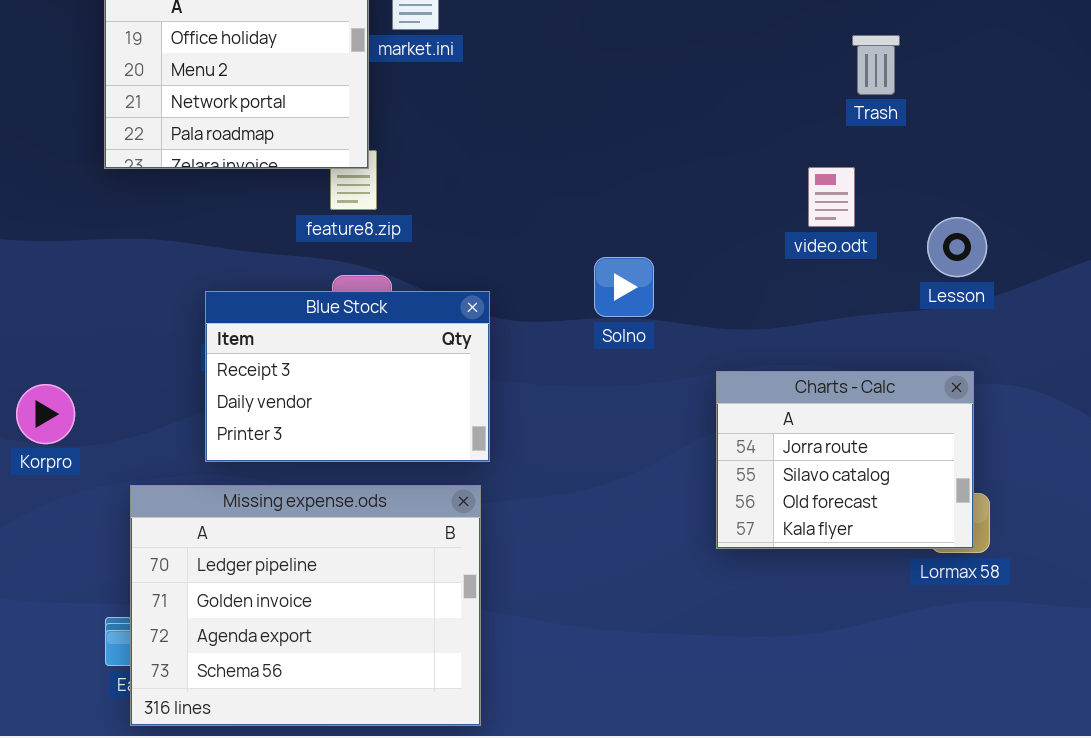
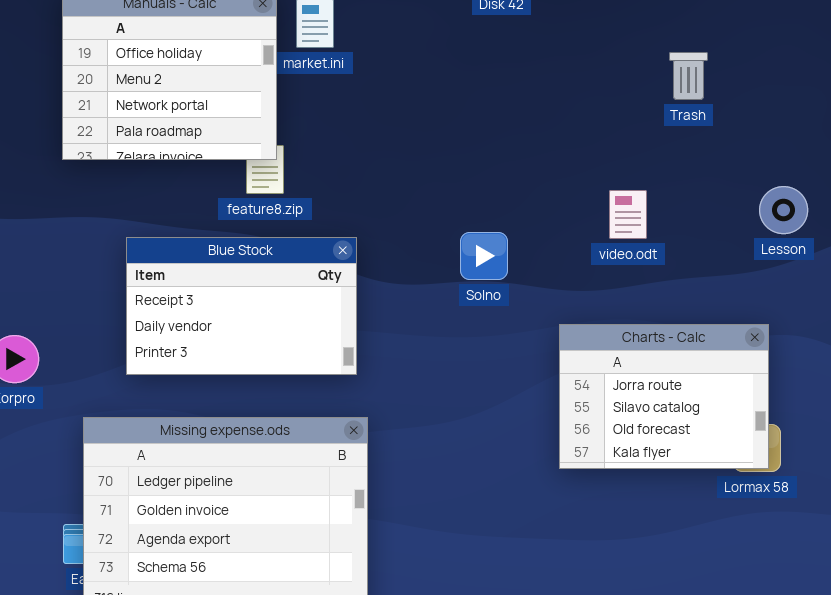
video.odt: [808,167,855,227] -> [609,190,647,239], moved
Lesson: [927,217,987,277] -> [759,186,808,234], moved
Blue Stock: [205,291,490,462] -> [126,237,357,375], moved

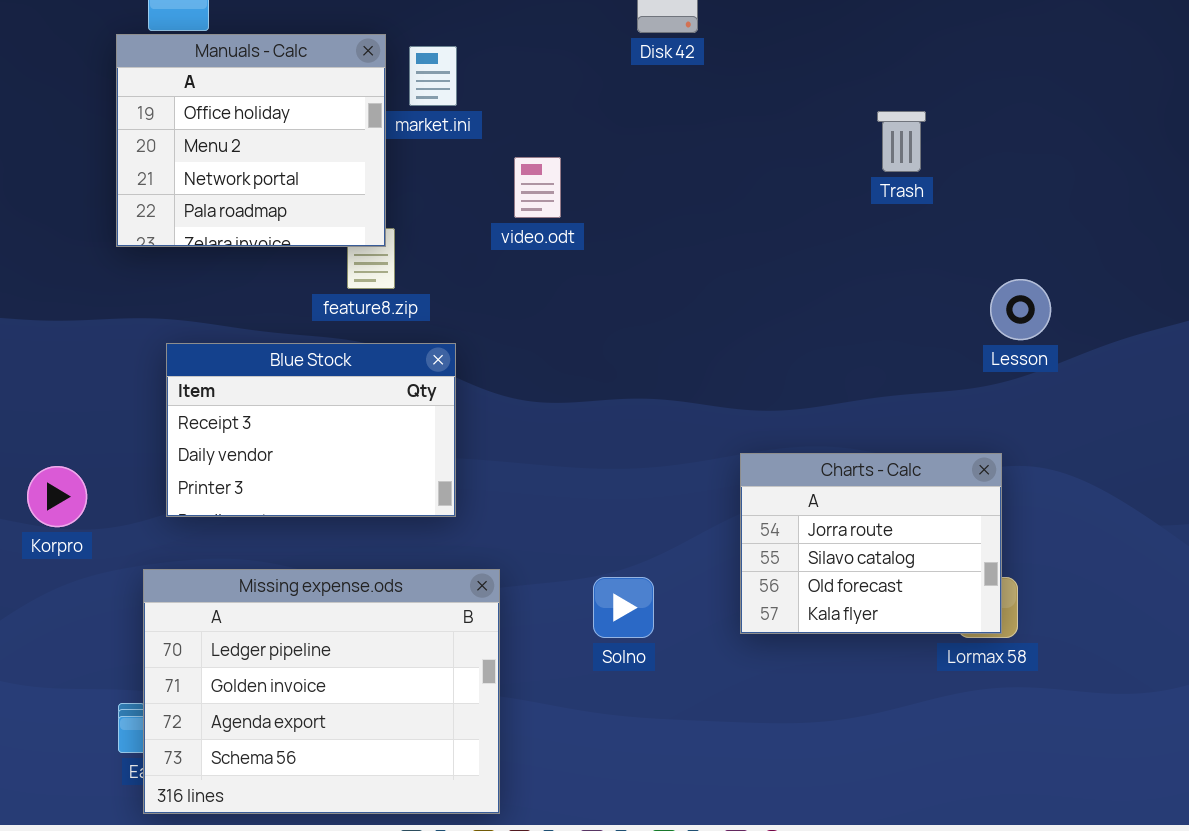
video.odt: [609,190,647,239] -> [514,157,561,218], moved
Solno: [460,232,508,280] -> [593,577,654,638], moved
Blue Stock: [126,237,357,375] -> [166,343,456,517], moved

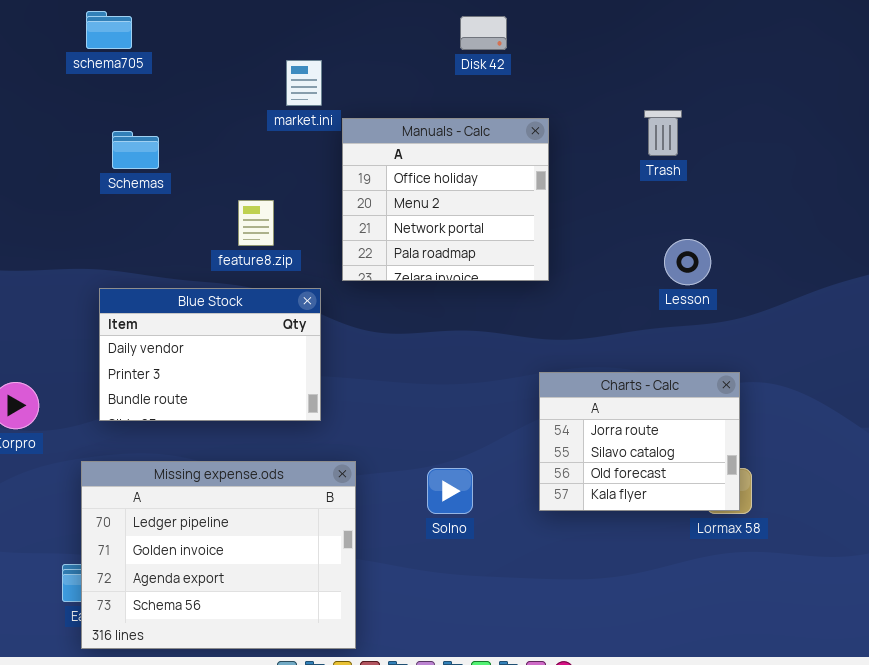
Manuals - Calc: [116,34,386,247] -> [342,118,549,281], moved
Lesson: [990,279,1051,340] -> [664,239,711,285], moved
Blue Stock: [166,343,456,517] -> [99,288,321,421], scrolled down 1 row

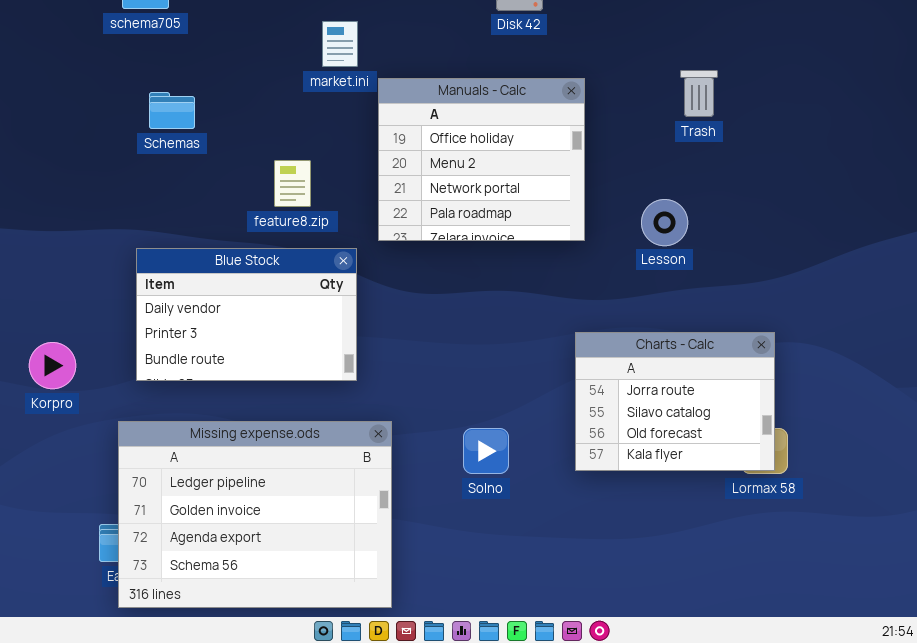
Lesson: [664,239,711,285] -> [641,199,688,246], moved

